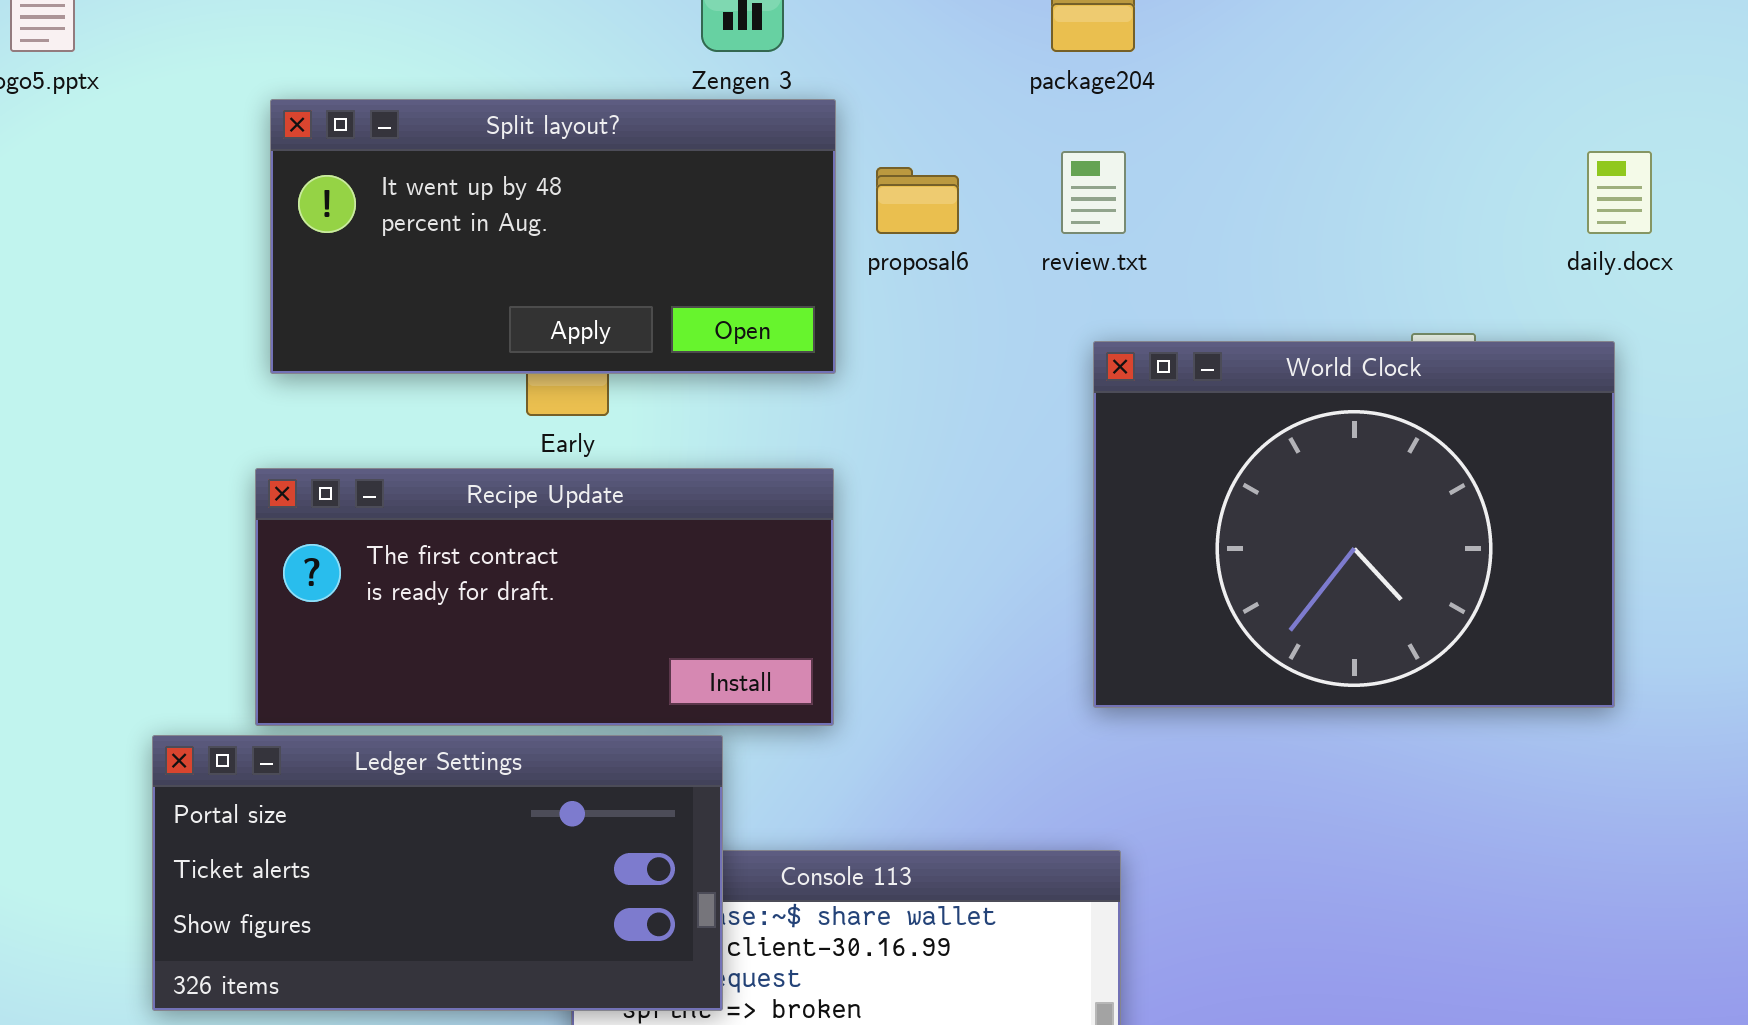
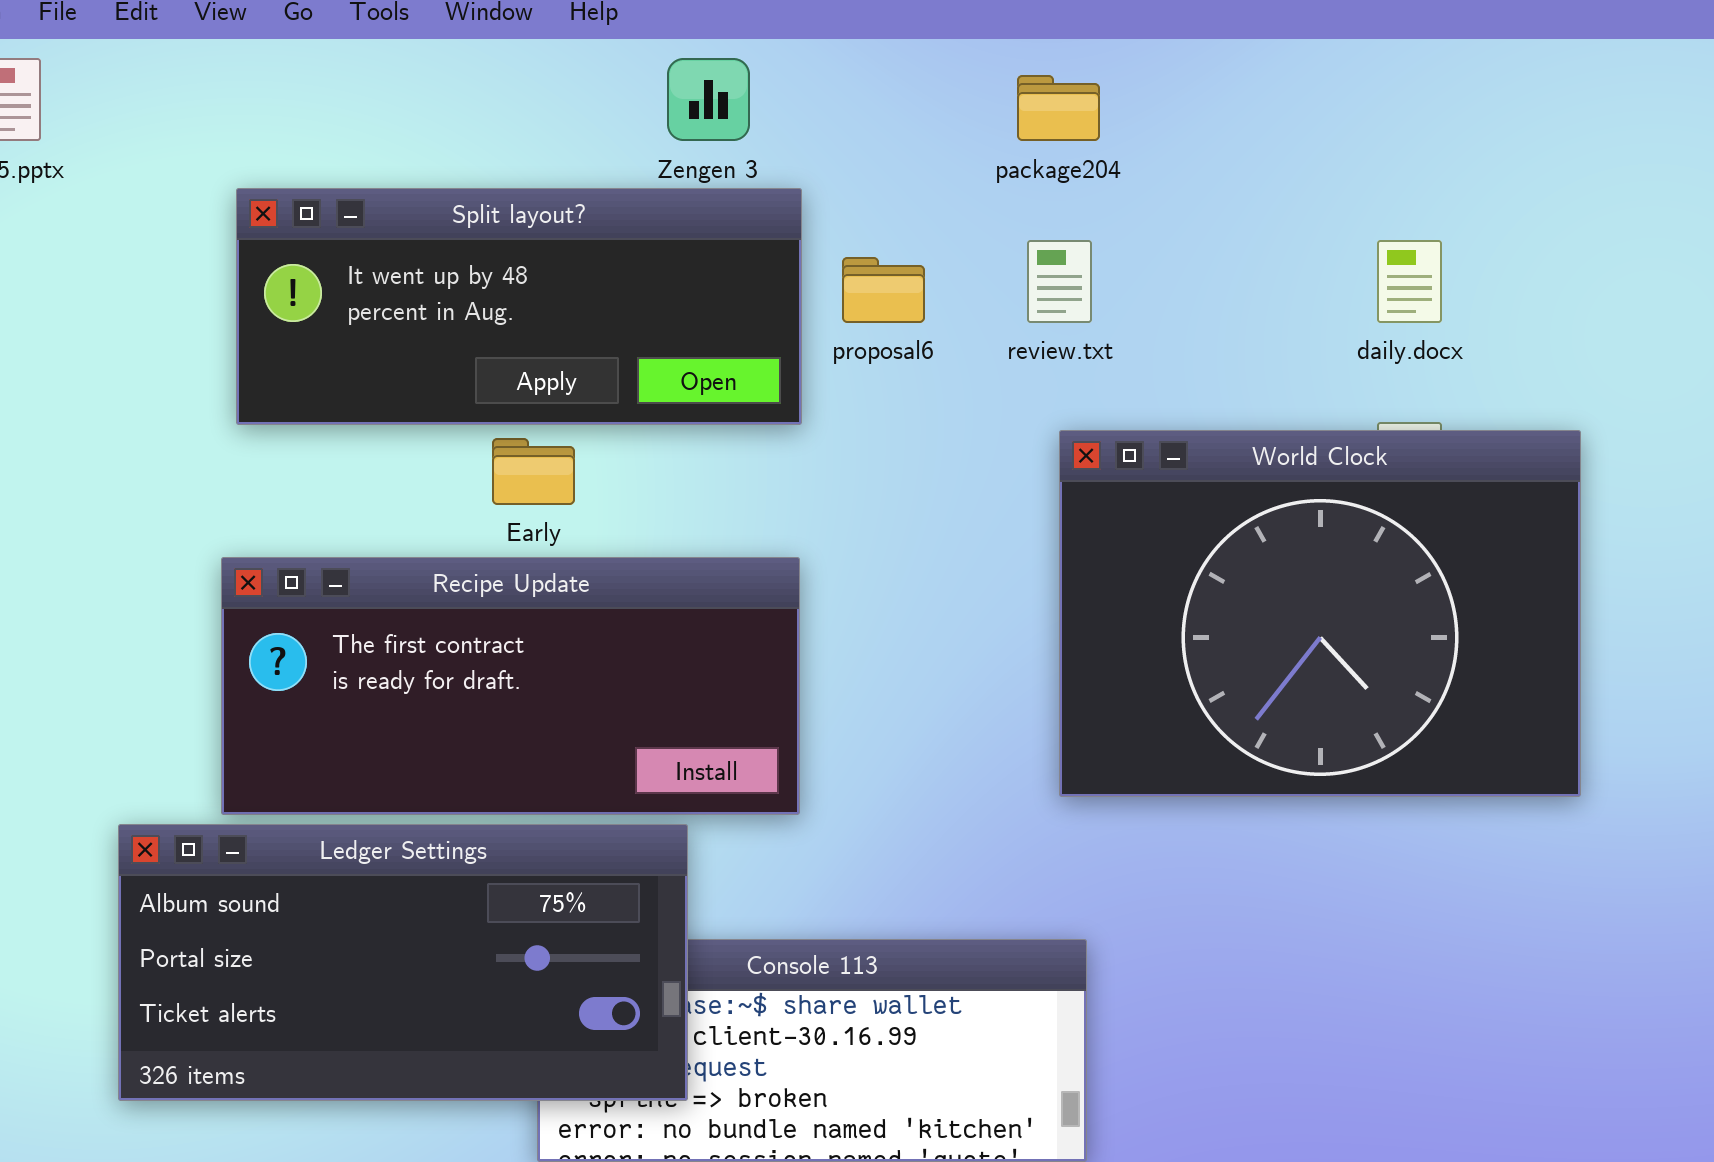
Split layout?: [270,99,836,374] -> [236,188,802,425], resized
daily.docx: [1587,151,1652,234] -> [1377,240,1442,323], moved
Ledger Settings: [152,735,723,1011] -> [118,824,688,1101], scrolled up 1 row

